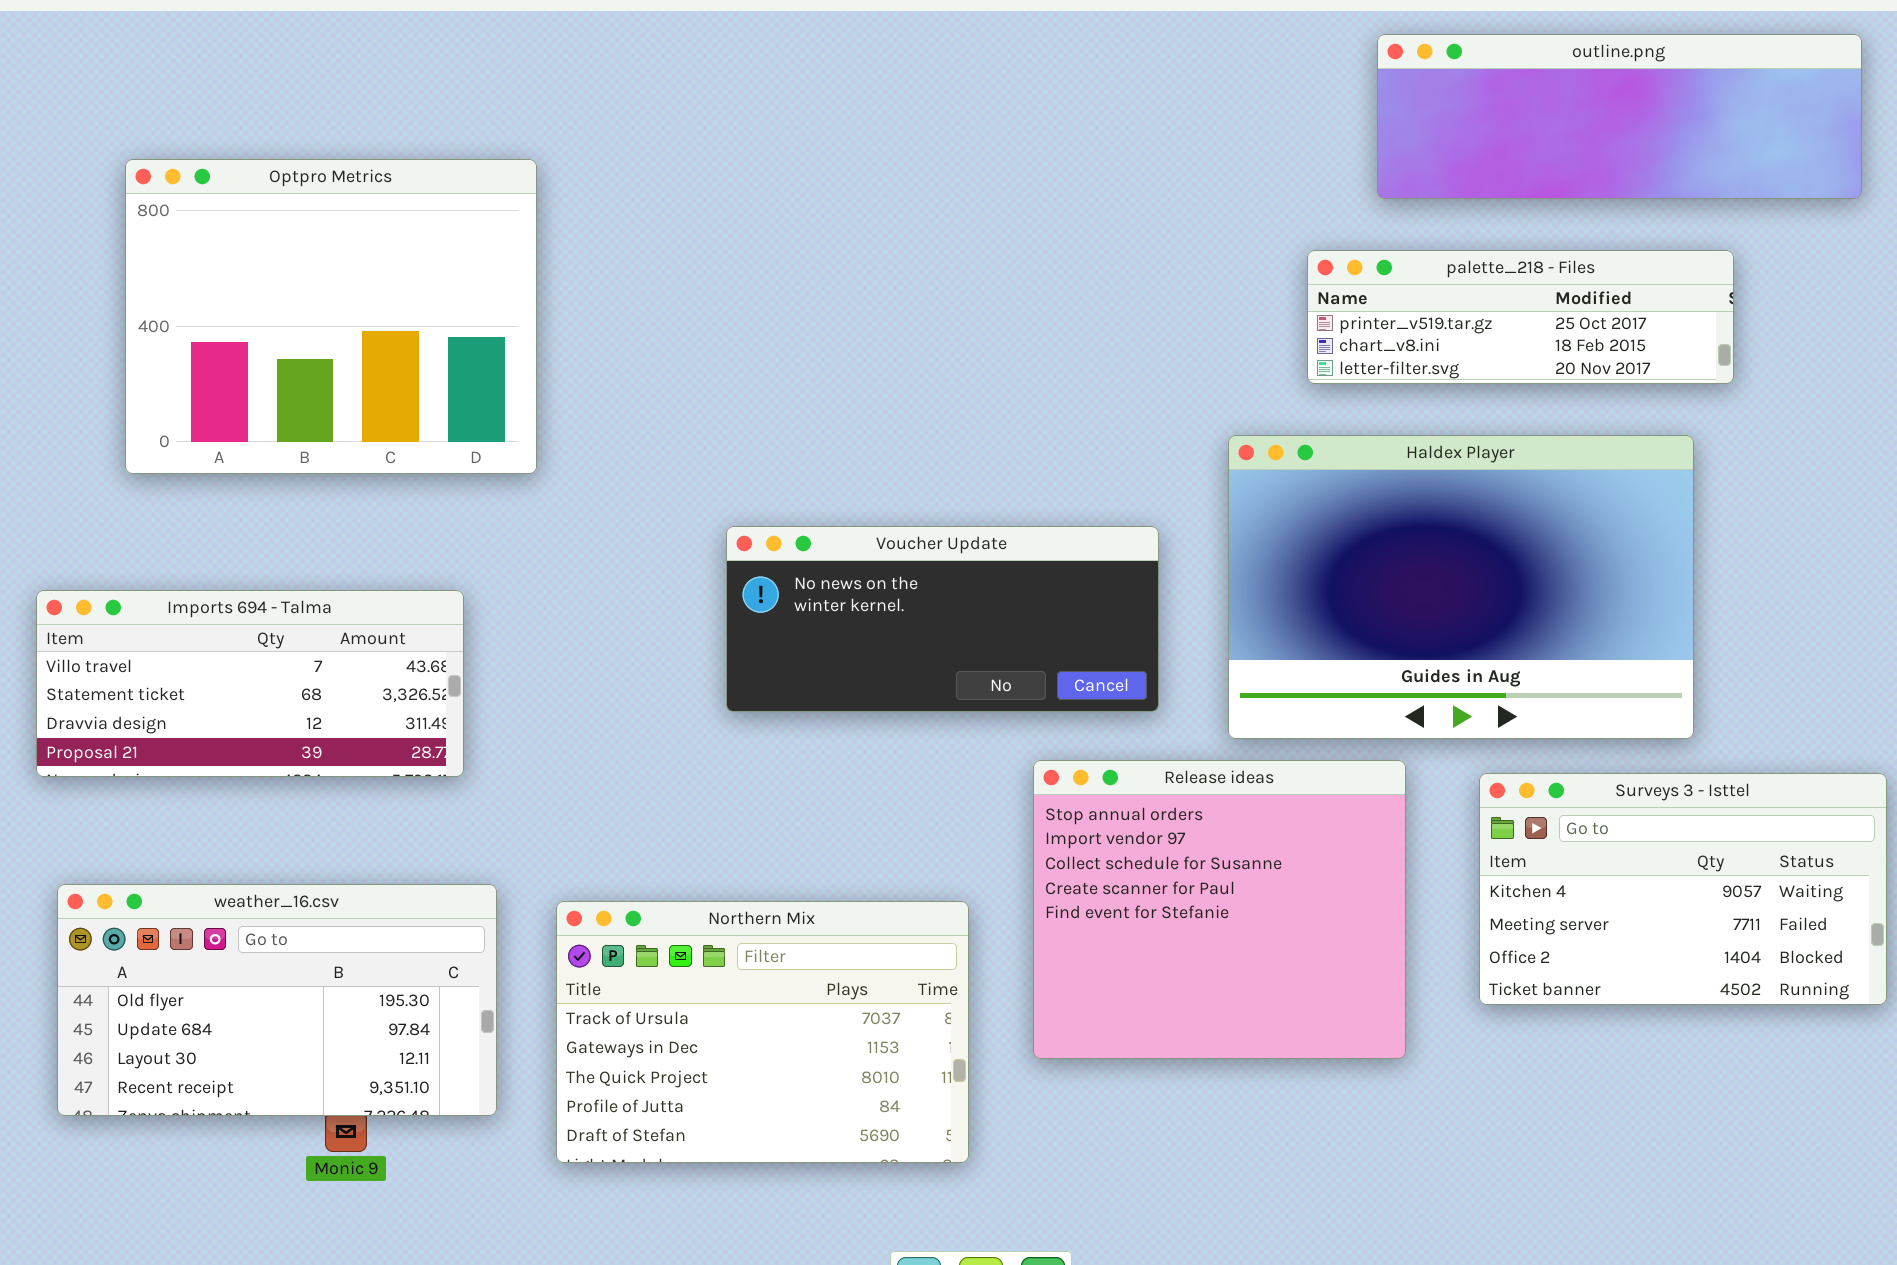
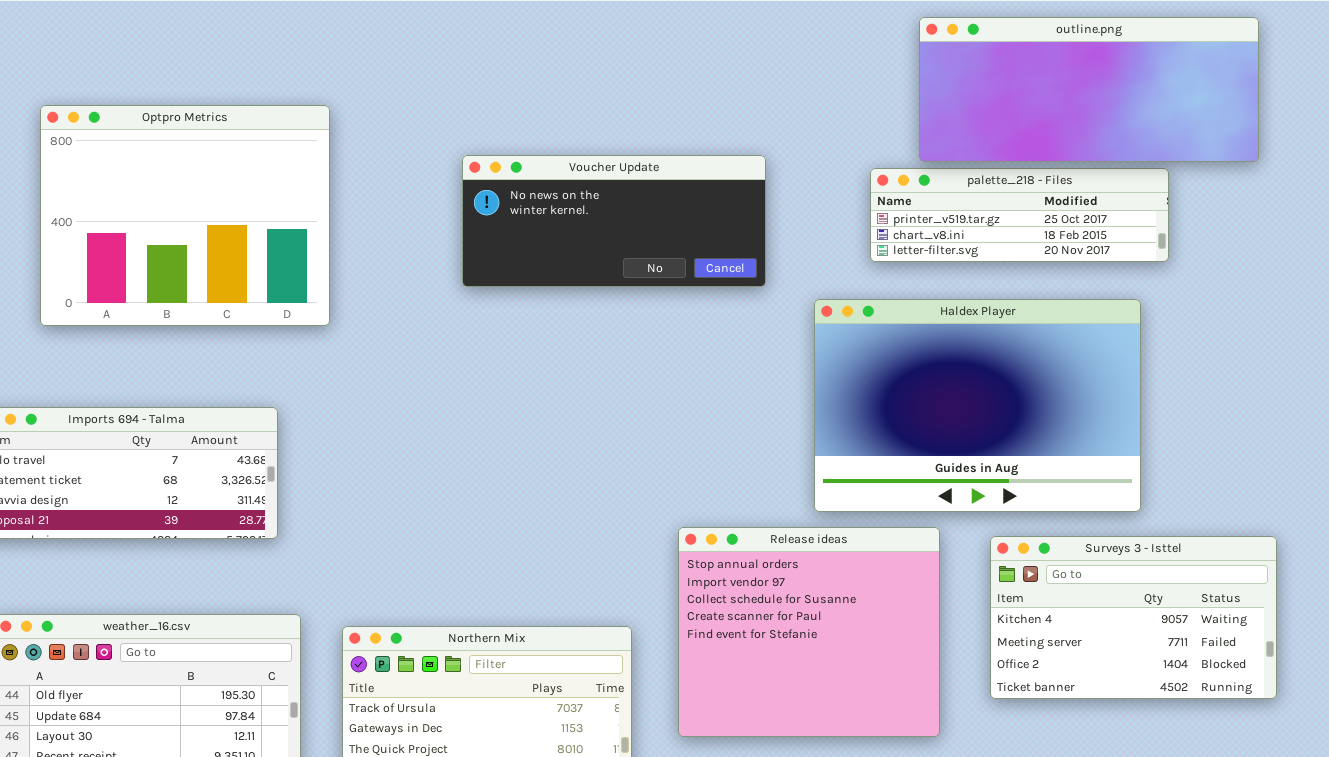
outline.png: [1377,34,1862,199] -> [919,17,1259,162], resized
Voucher Update: [726,526,1159,712] -> [462,155,766,287], moved

